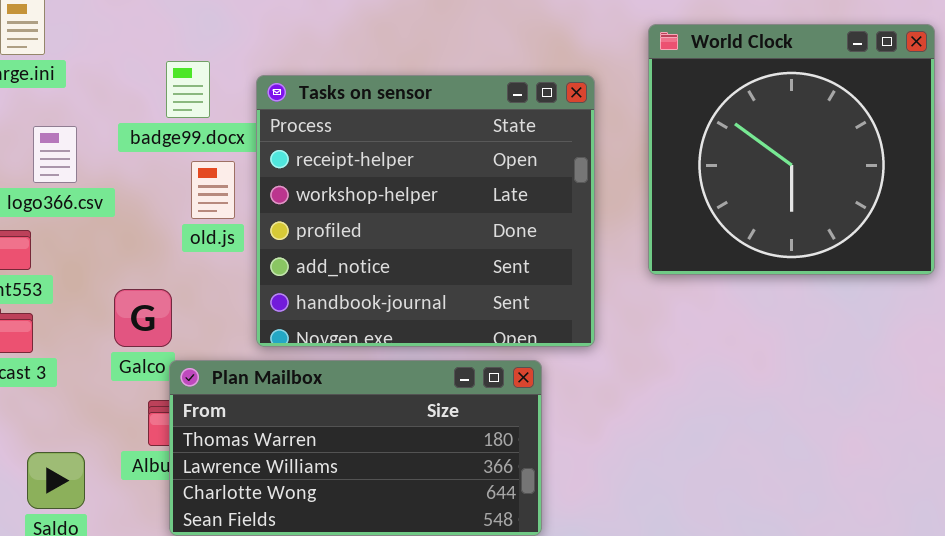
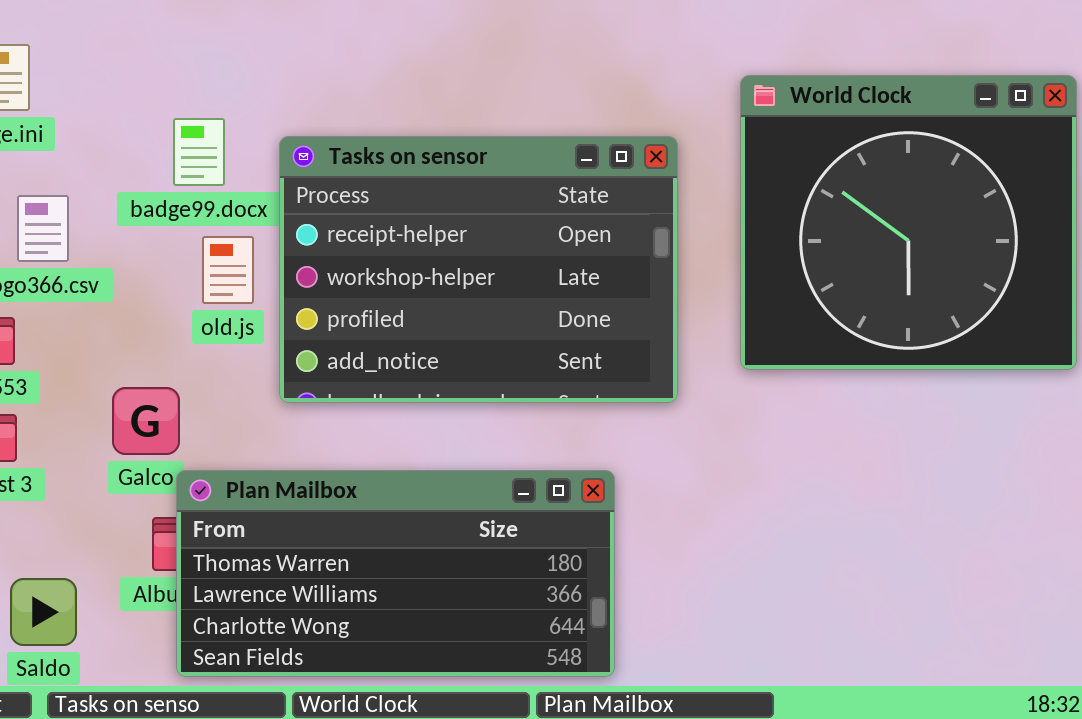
Tasks on sensor: [256,75,595,347] -> [279,136,678,403], resized

